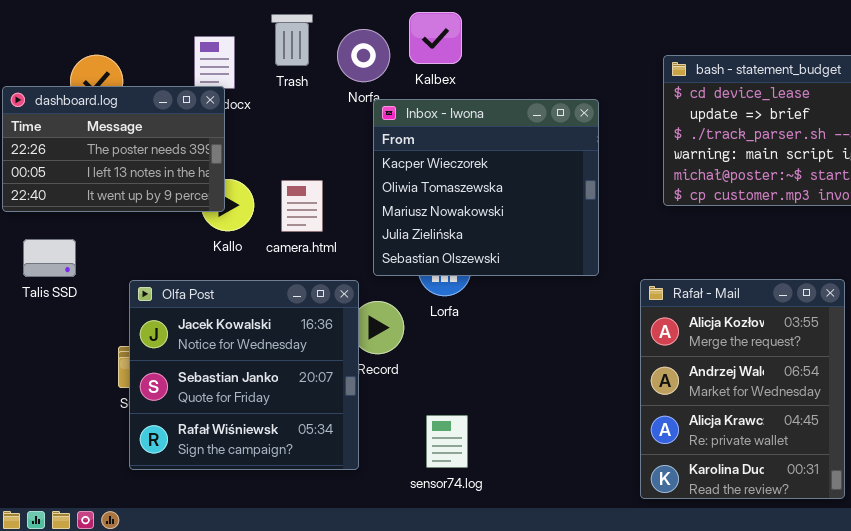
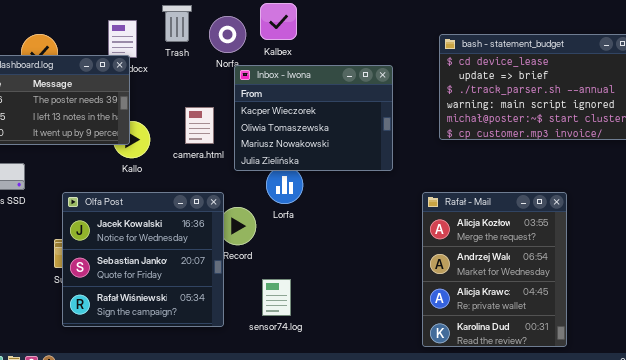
Inbox - Iwona: [373,99,599,276] -> [234,65,393,171], resized
camera.html: [281,180,323,232] -> [185,107,214,144], moved
sensor74.log: [426,415,468,468] -> [262,279,291,316], moved

